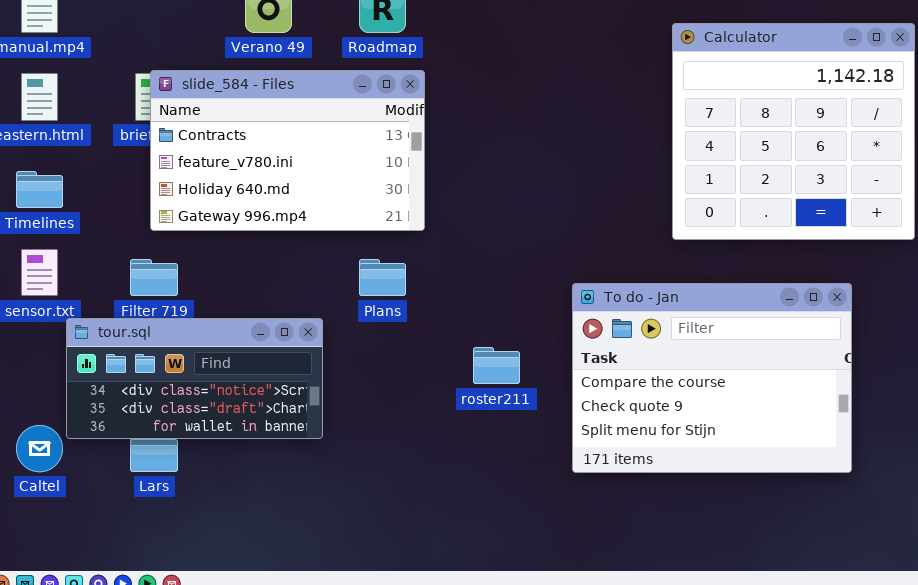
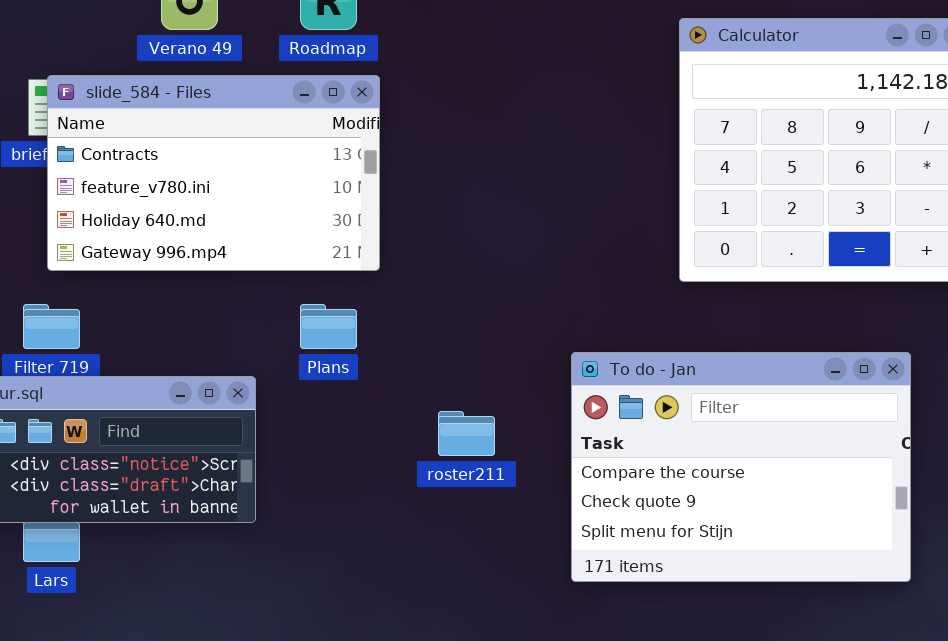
To do - Jan: [572,283,852,473] -> [571,352,911,582], moved

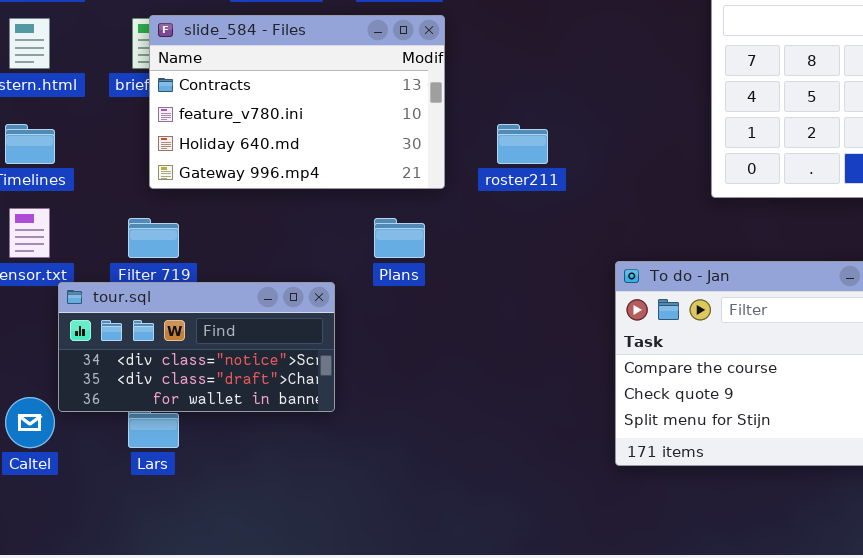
roster211: [438,411,495,456] -> [497,124,548,164], moved

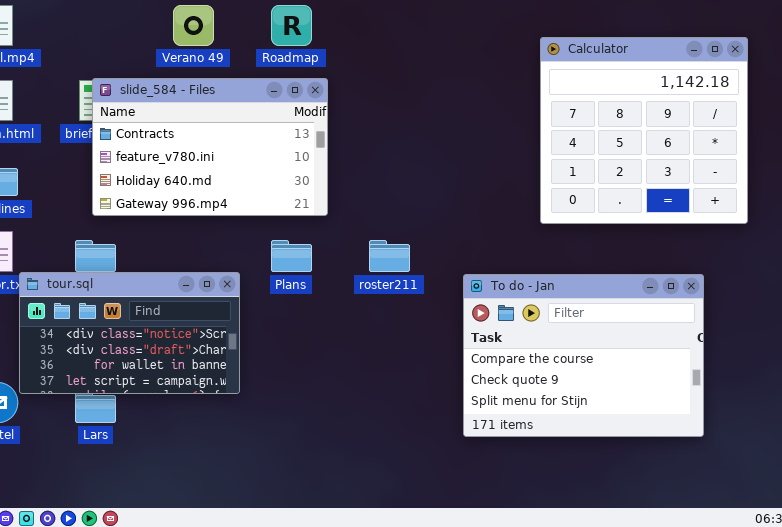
roster211: [497,124,548,164] -> [369,240,410,272], moved
tour.sql: [58,282,335,412] -> [19,272,240,394], resized

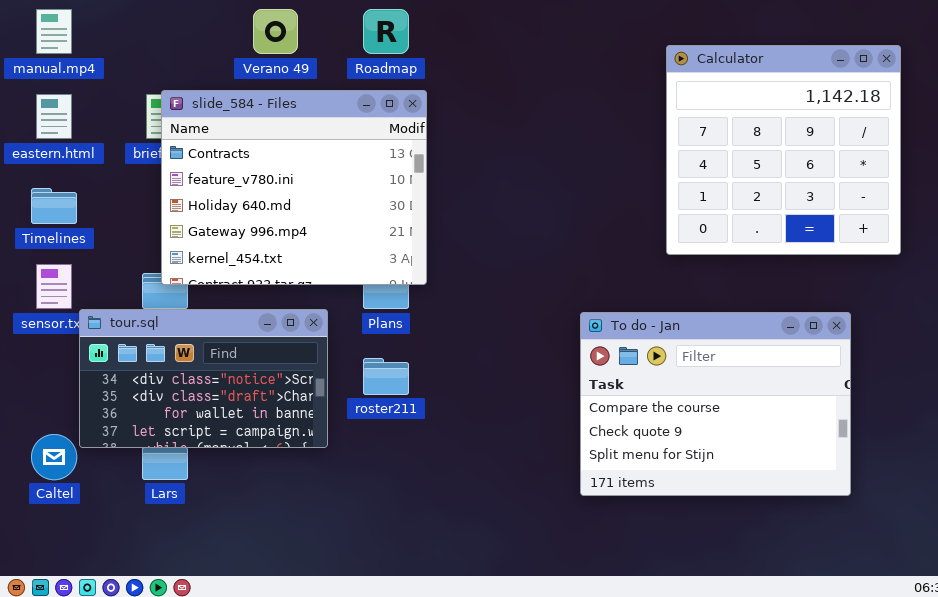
slide_584 - Files: [92,78,328,216] -> [161,90,427,285], resized
roster211: [369,240,410,272] -> [363,358,409,395], moved

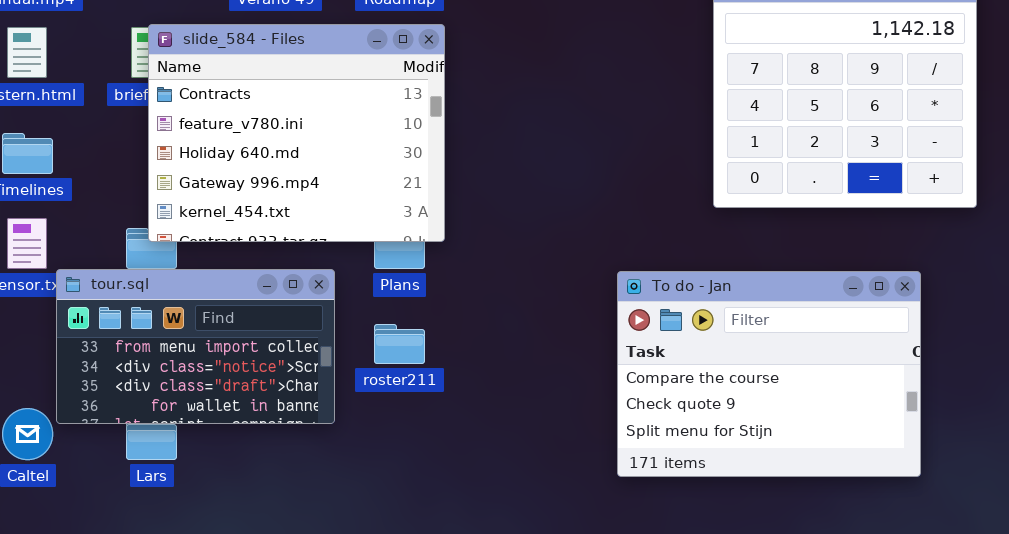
tour.sql: [79,309,328,448] -> [56,269,335,424], scrolled up 1 row

